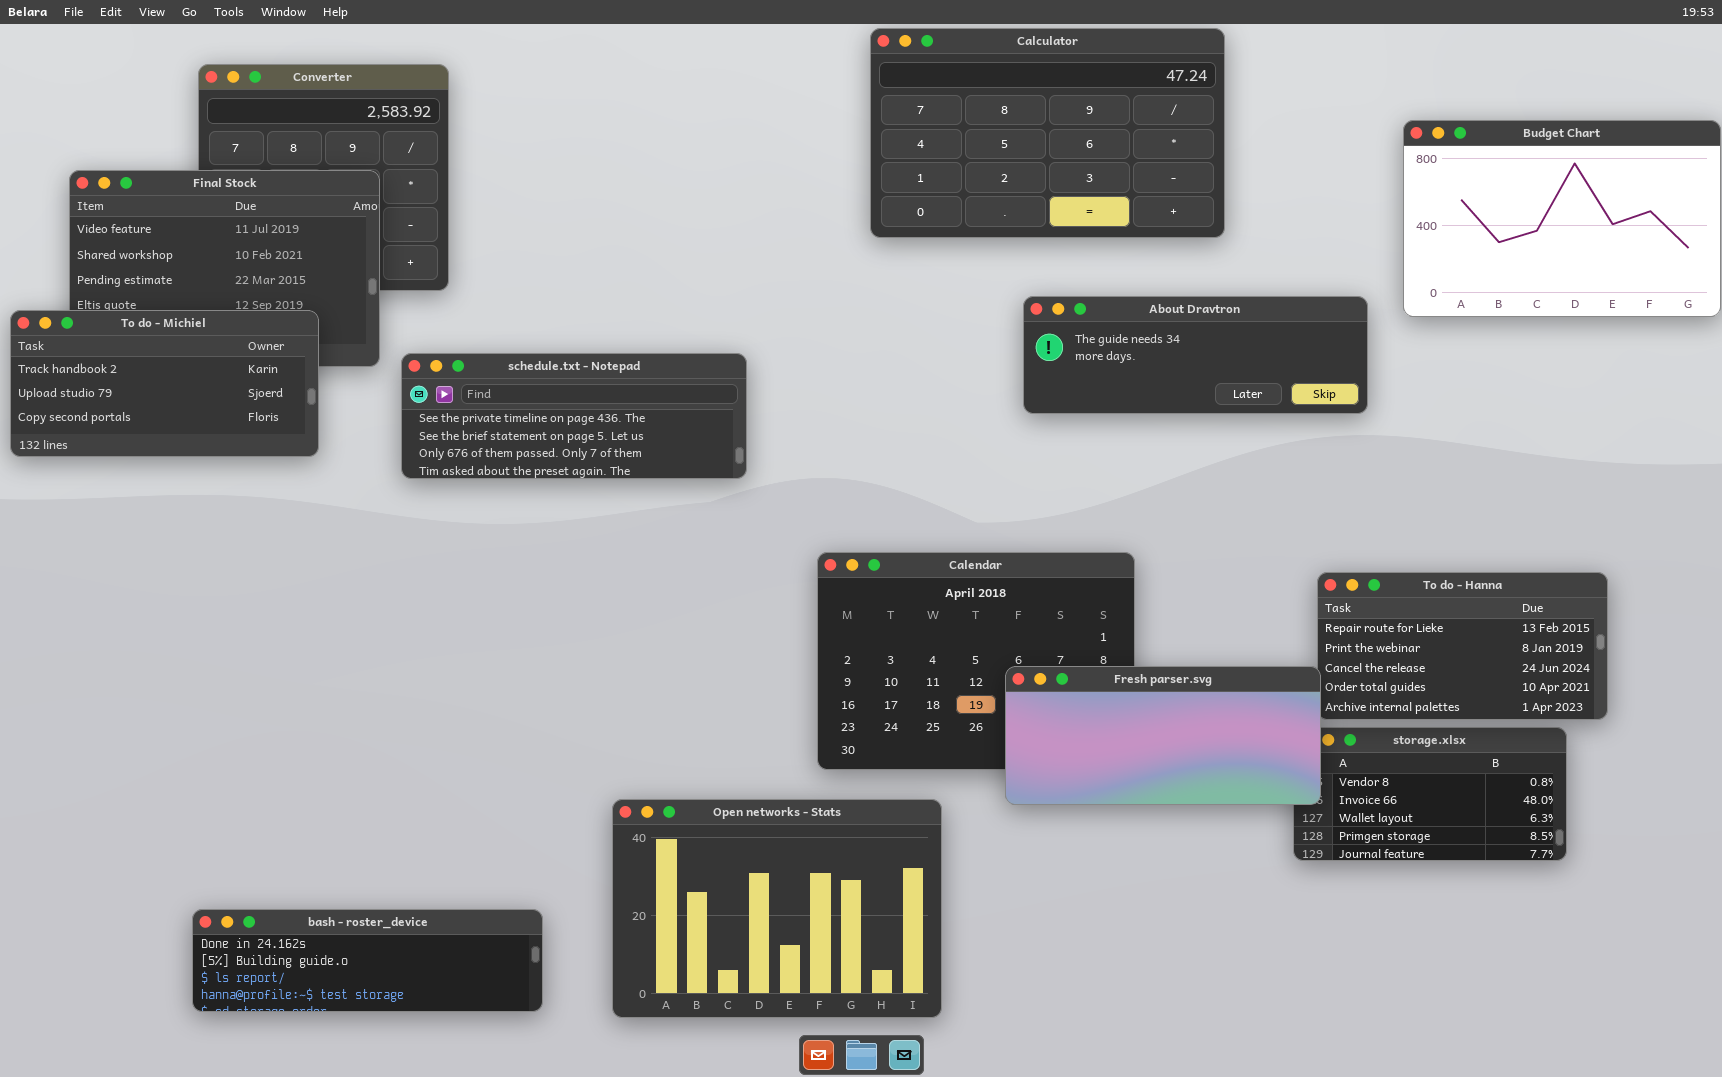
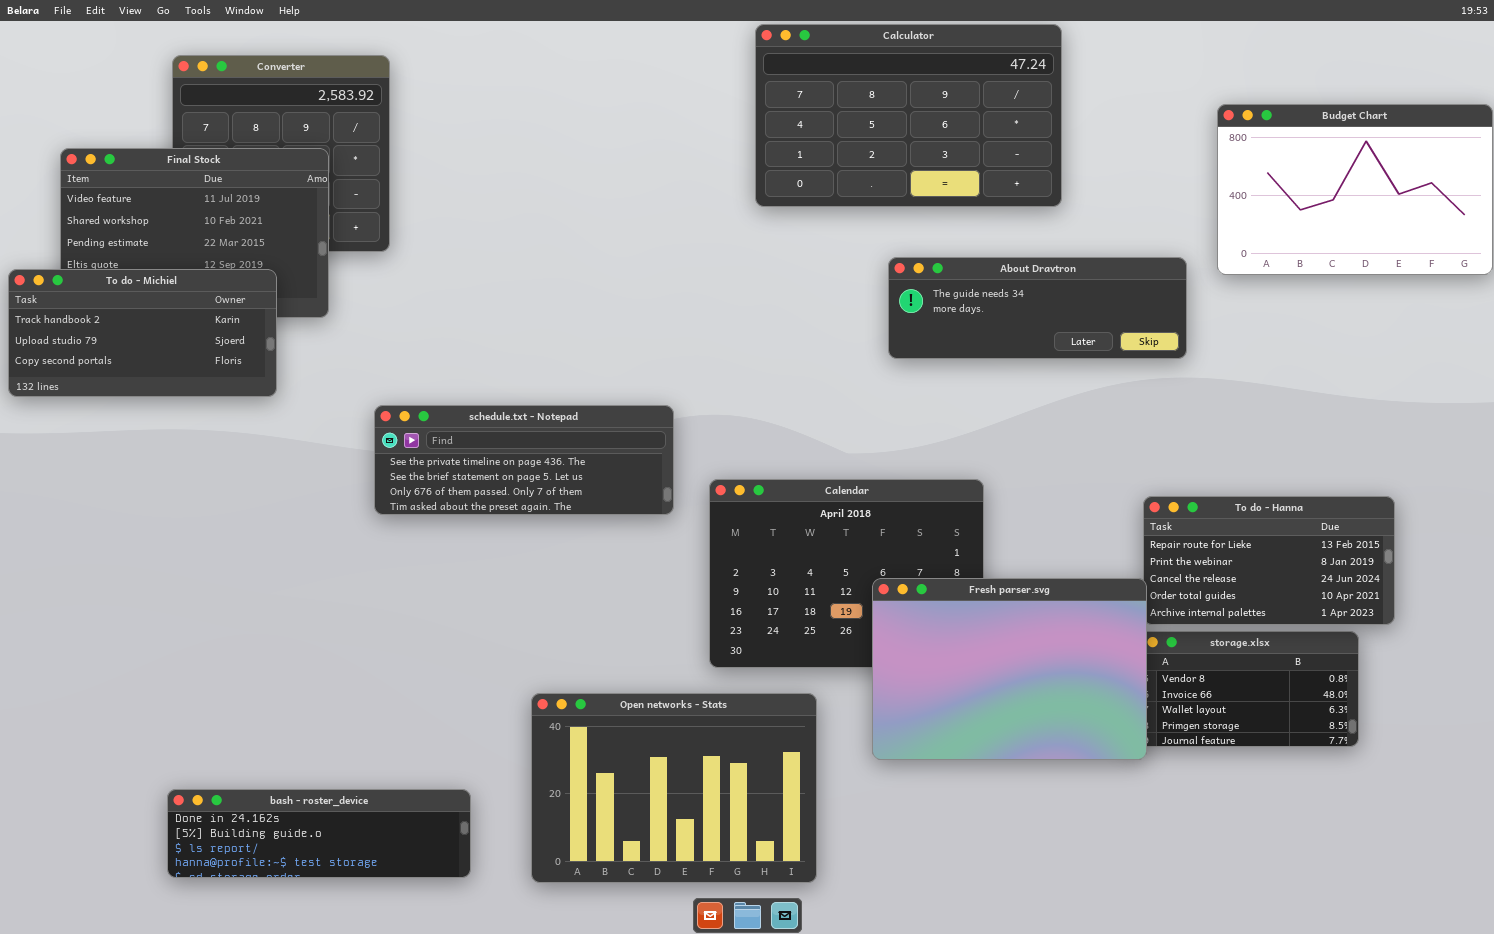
schedule.txt - Notepad: [401,353,747,479] -> [374,405,674,515], moved
Fresh parser.svg: [1005,666,1321,805] -> [872,578,1147,760], resized

